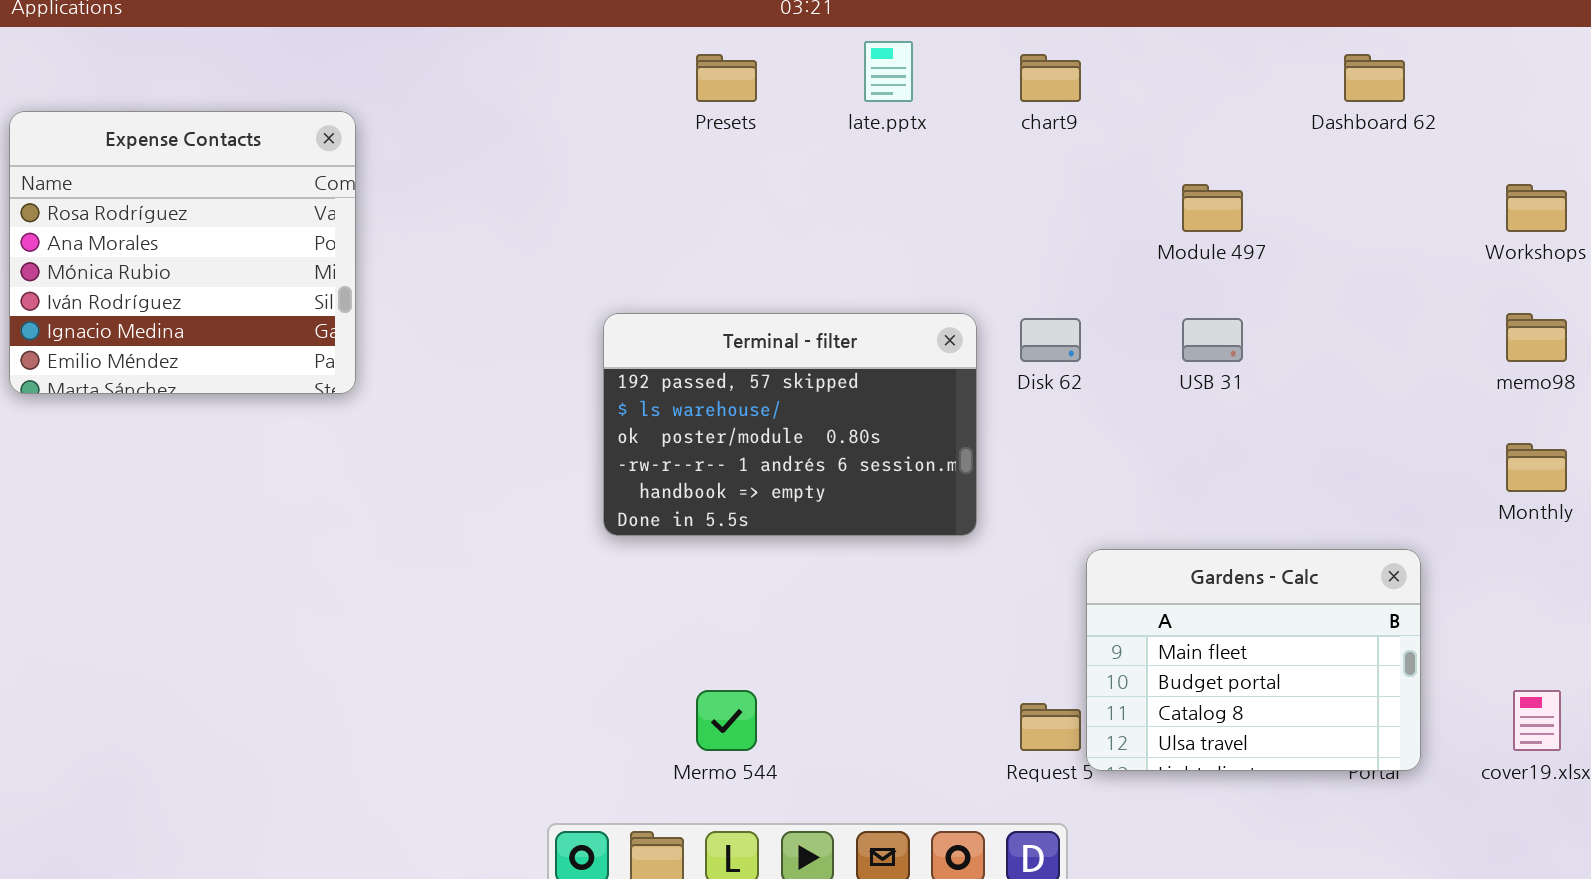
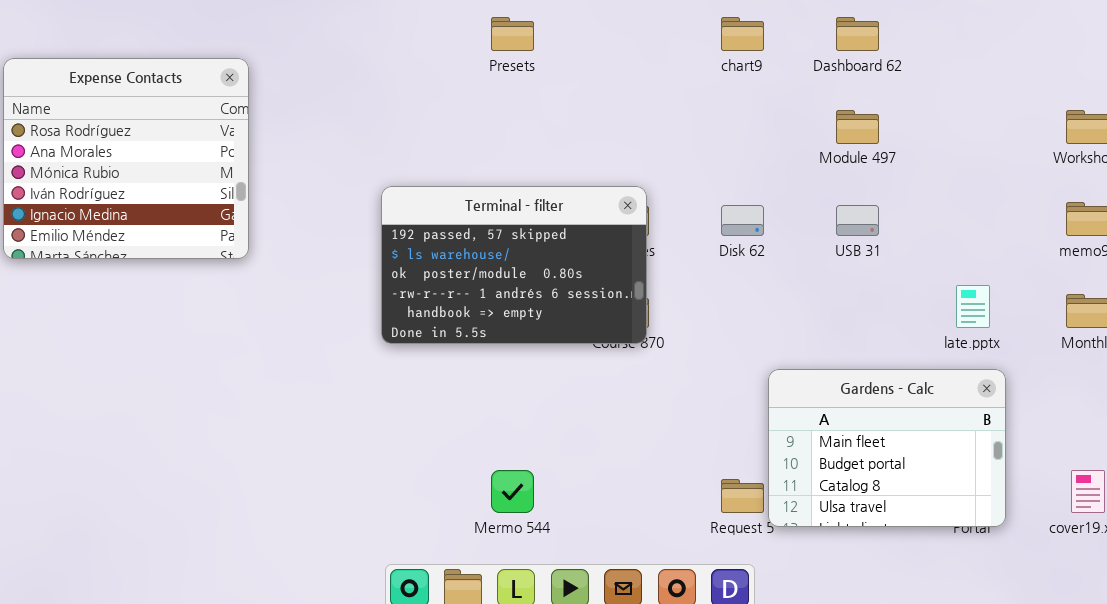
late.pptx: [864,41,913,102] -> [956,285,990,328], moved
Dashboard 62: [1344,54,1405,102] -> [836,17,879,51], moved
Terminal - filter: [603,313,977,536] -> [381,186,647,344], moved

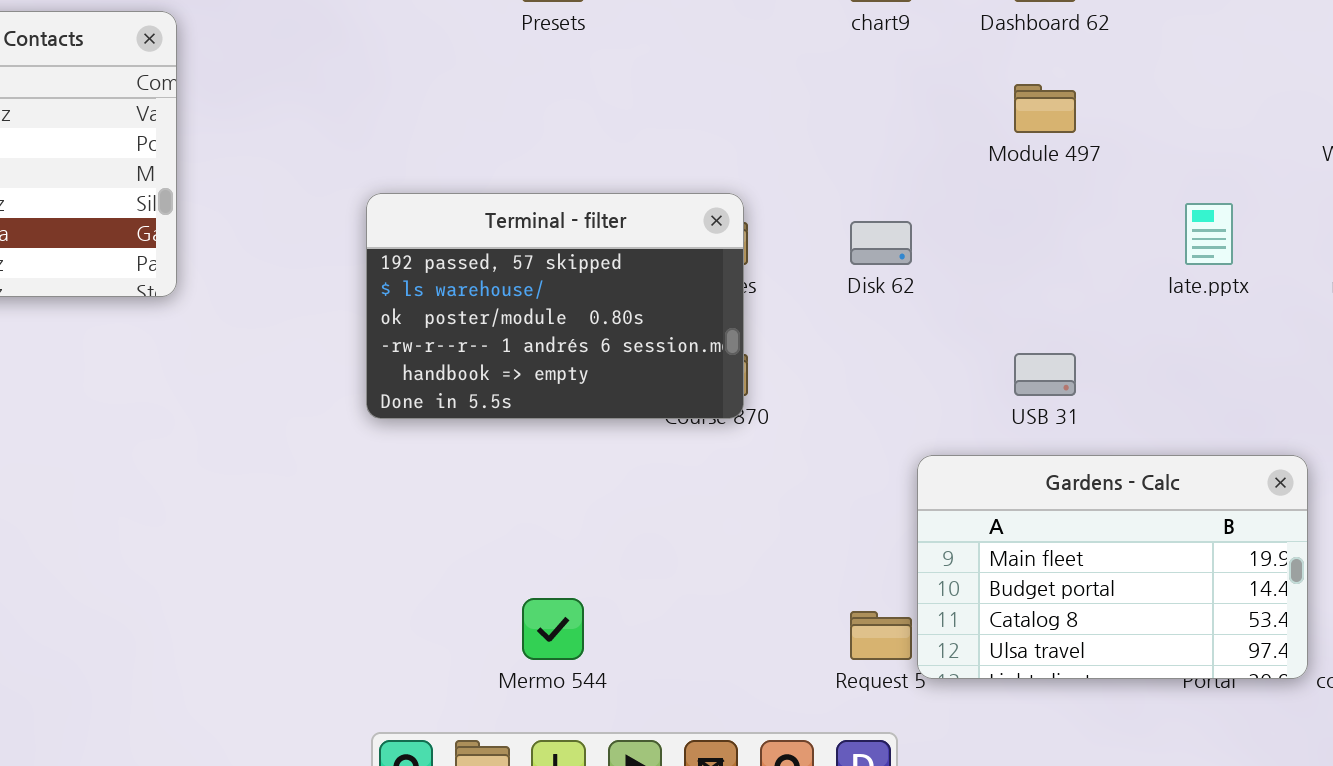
USB 31: [836,205,879,236] -> [1014,353,1076,396], moved
late.pptx: [956,285,990,328] -> [1185,203,1233,265], moved
Gardens - Calc: [768,369,1006,527] -> [917,455,1308,679], resized

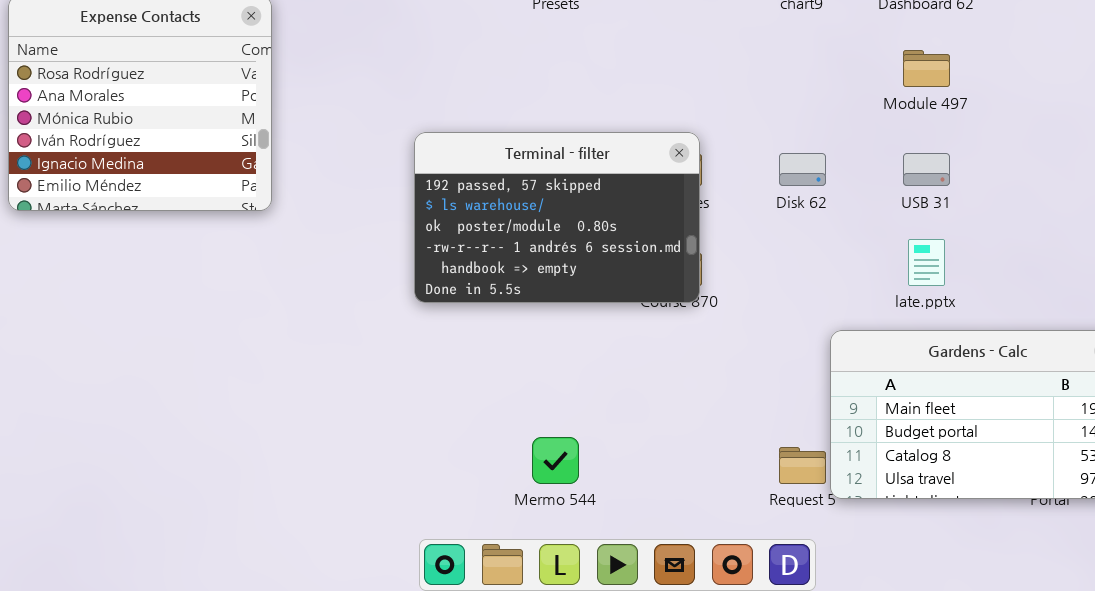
late.pptx: [1185,203,1233,265] -> [908,239,945,286], moved
USB 31: [1014,353,1076,396] -> [903,153,950,186], moved

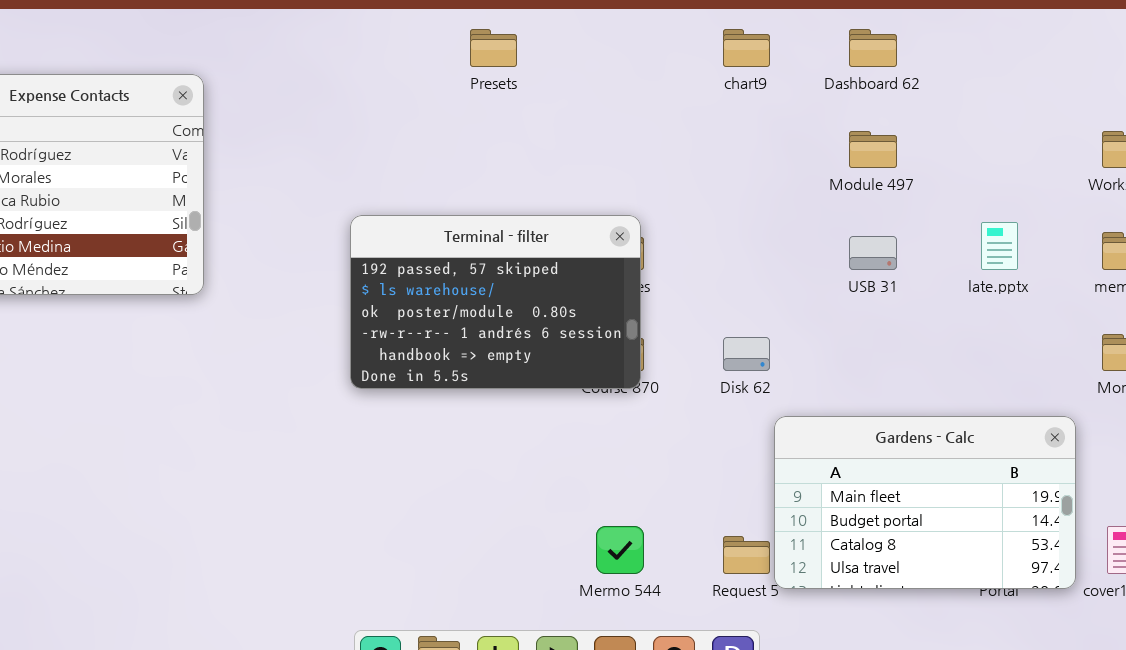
Disk 62: [779,153,826,186] -> [723,337,770,371], moved
late.pptx: [908,239,945,286] -> [981,222,1018,270], moved
Mermo 544: [532,437,579,484] -> [596,526,644,574], moved

